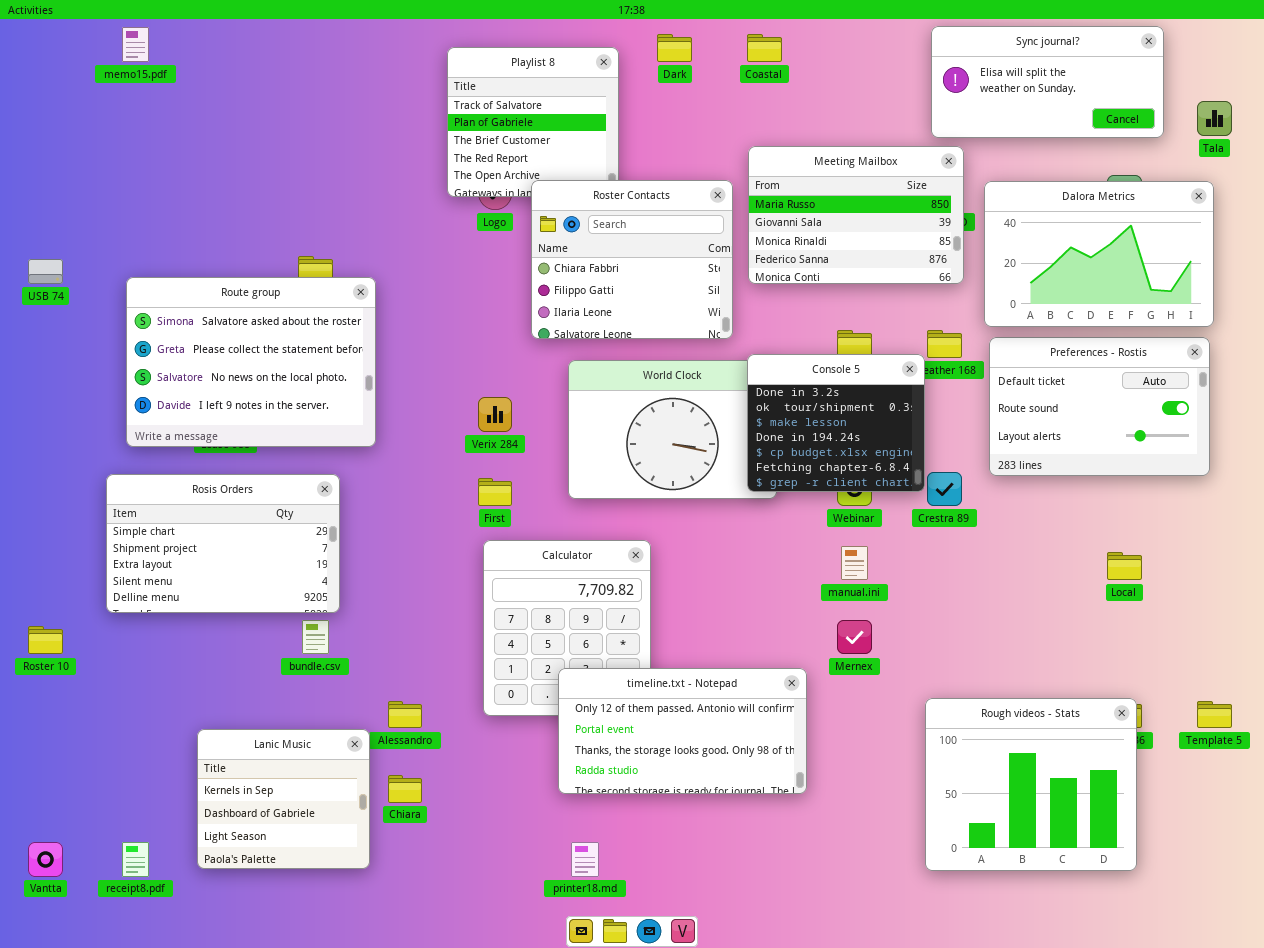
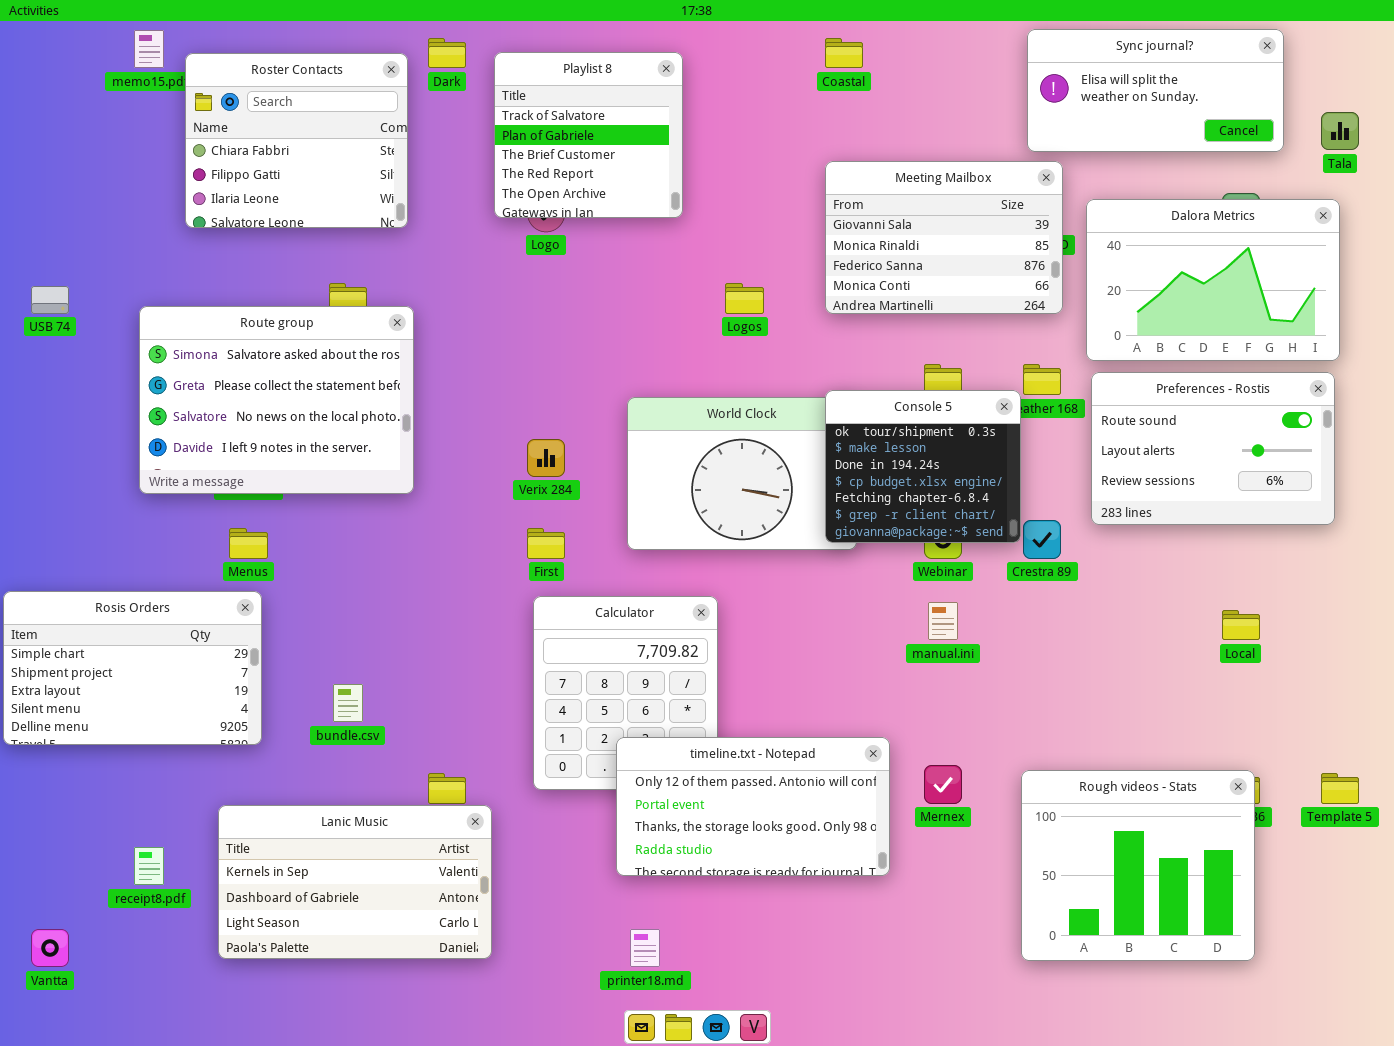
Dark: [657,34,692,62] -> [428,38,466,68], moved
Meeting Mailbox: [748,146,964,284] -> [825,161,1063,314], scrolled down 1 row
Roster Contacts: [531,180,733,339] -> [185,53,408,228], moved
Preferences - Rostis: [989,337,1210,476] -> [1091,372,1335,525], scrolled down 1 row
Console 5: [747,354,925,492] -> [825,390,1021,543], scrolled down 1 row
Rosis Orders: [106,474,340,613] -> [3,591,262,745], moved
Mernex: [837,620,872,654] -> [924,765,962,804], moved
Lanic Music: [197,729,370,869] -> [218,805,492,959], resized
receipt8.pdf: [122,842,149,877] -> [134,847,164,885], moved

